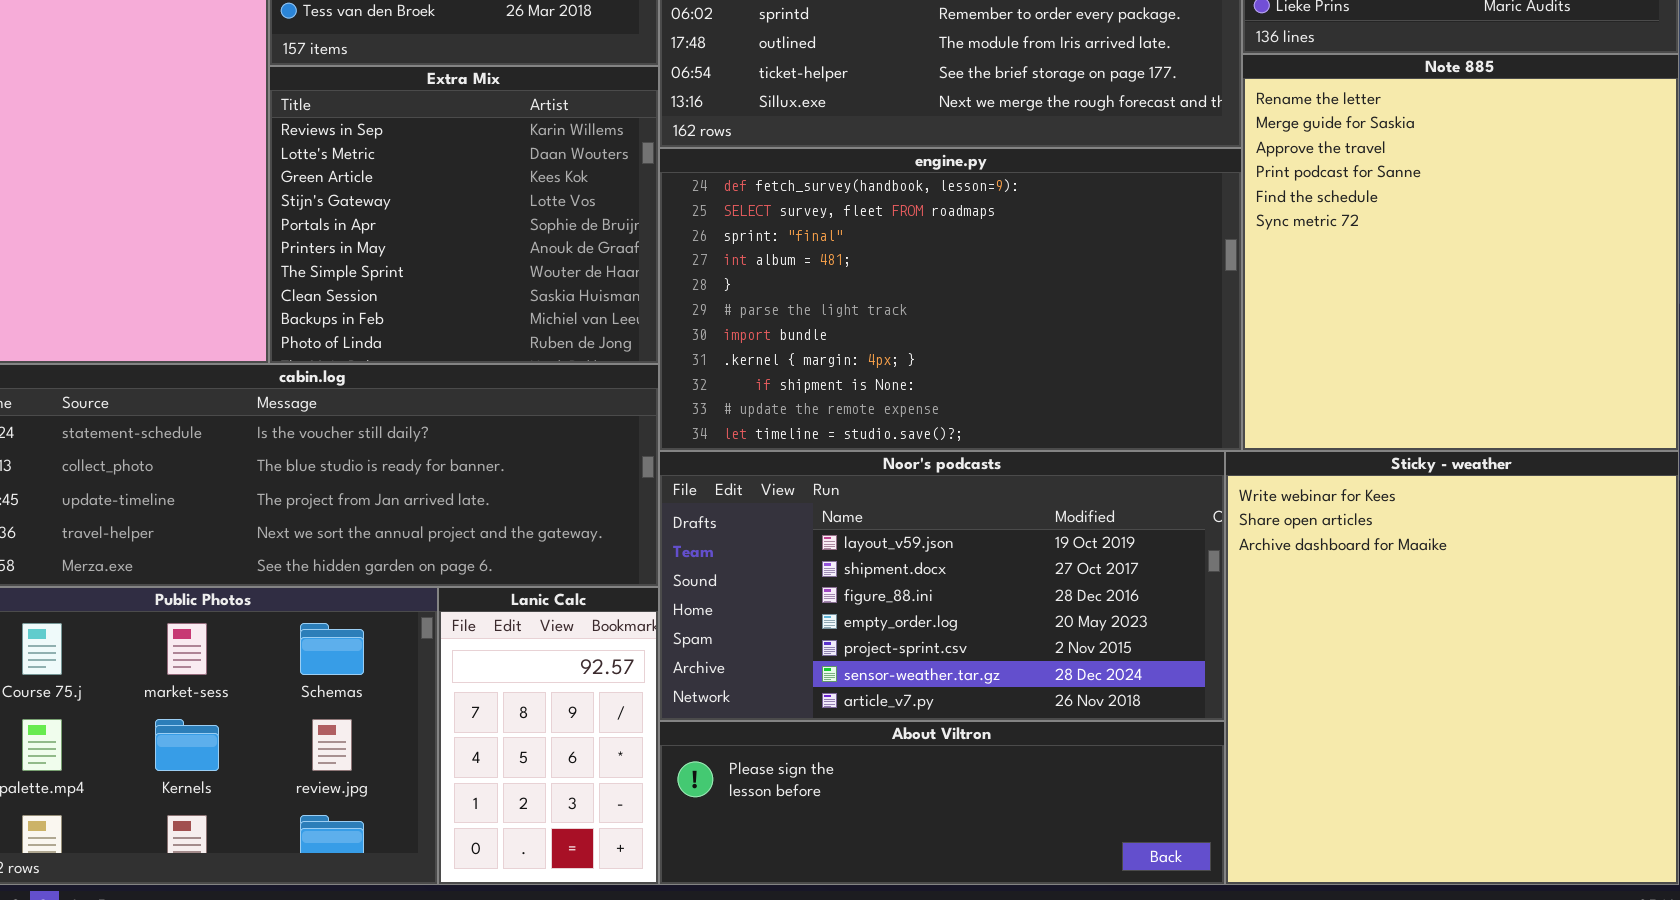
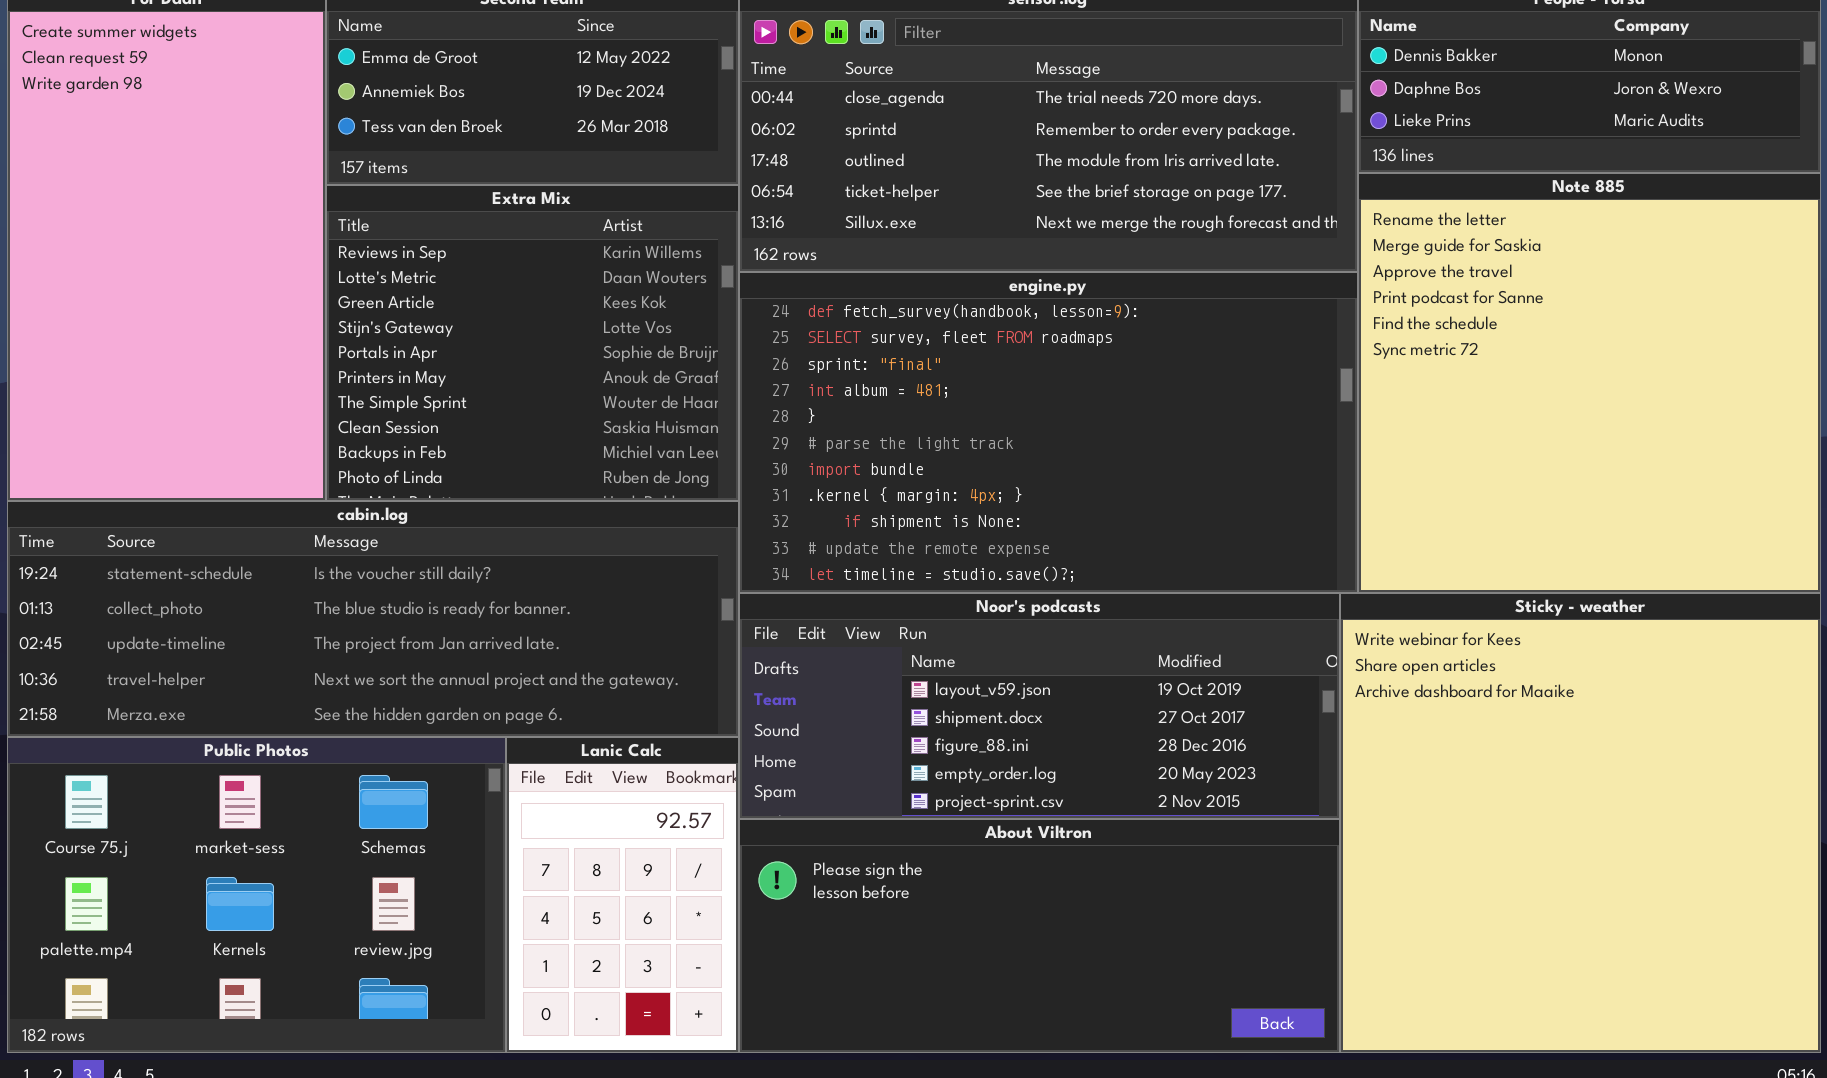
Noor's podcasts: [659,451,1225,721] -> [739,593,1340,819], resized
About Viltron: [659,721,1225,885] -> [739,819,1340,1053], resized

